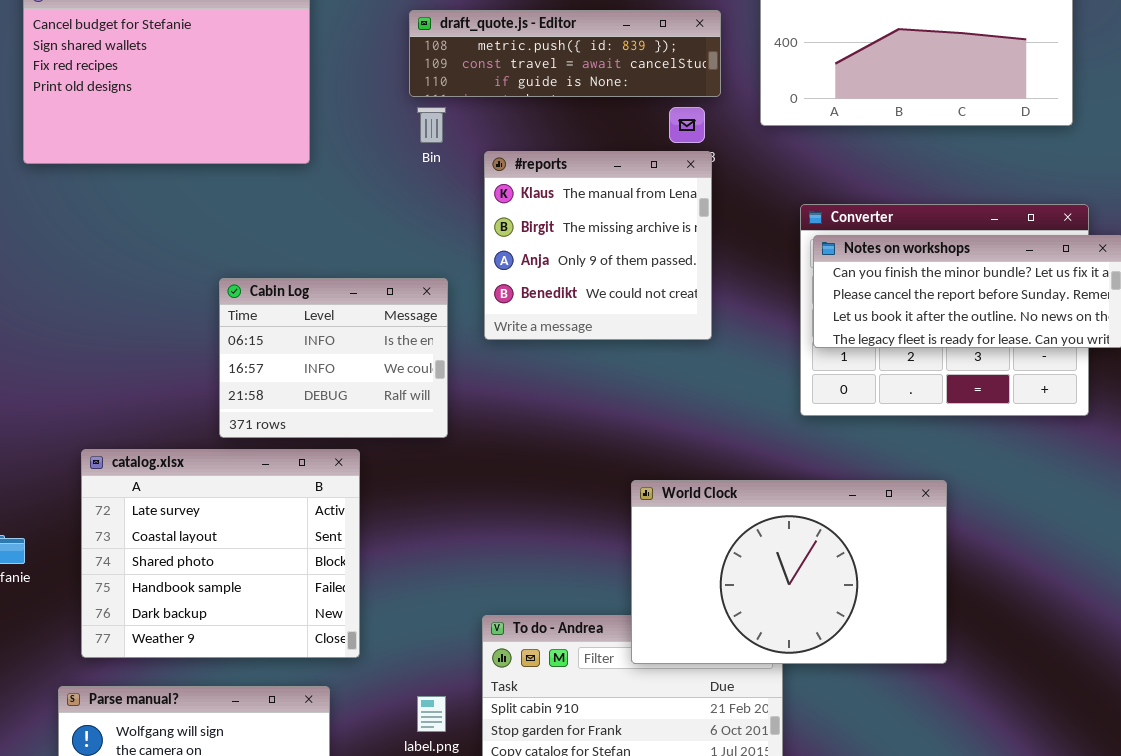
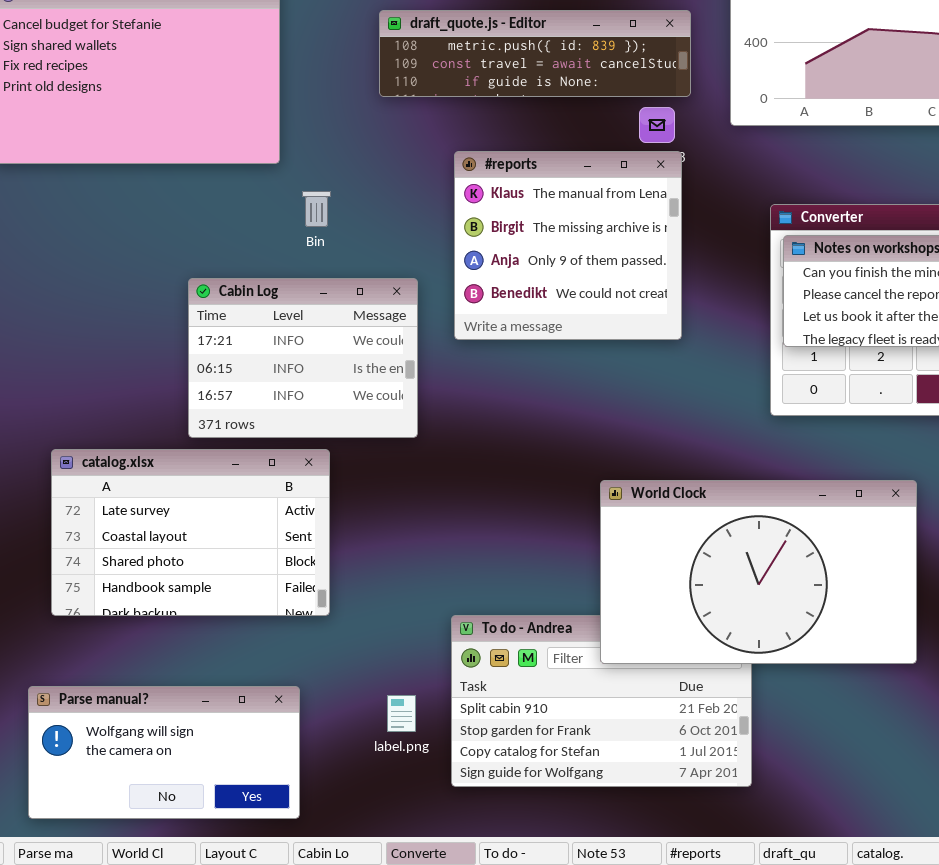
Bin: [417,107,446,143] -> [302,191,331,227], moved
Cabin Log: [219,278,448,438] -> [188,278,418,438], scrolled up 1 row
catalog.xlsx: [81,449,360,658] -> [51,449,330,616], resized

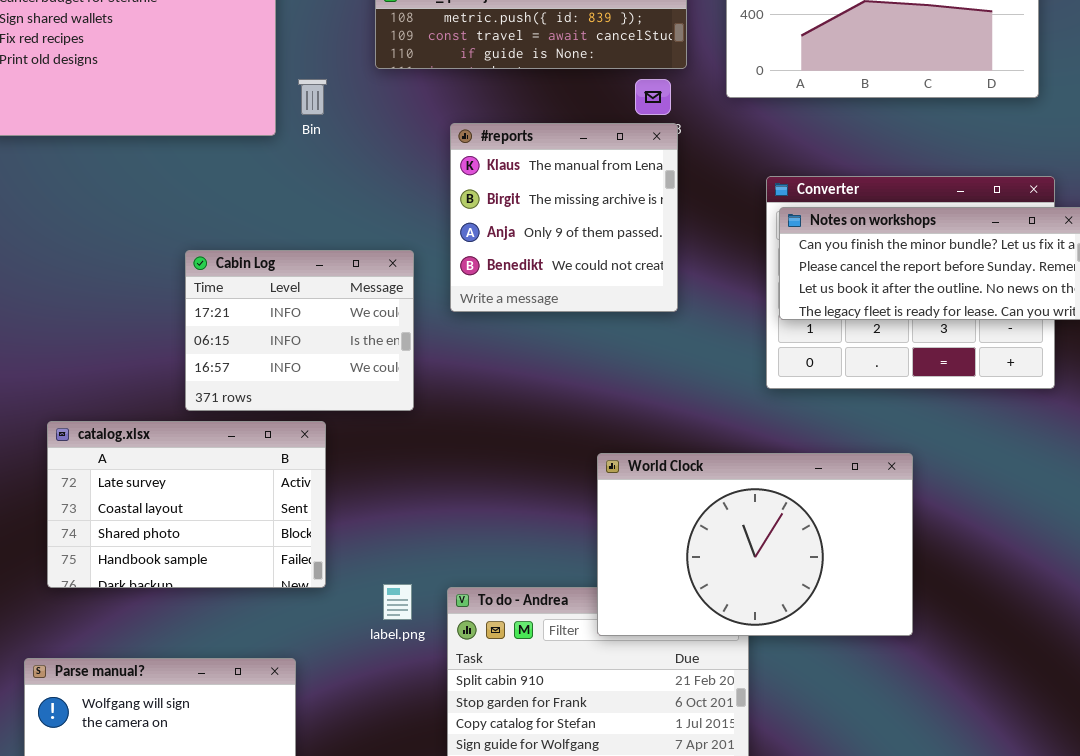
Bin: [302,191,331,227] -> [298,79,327,115], moved
label.png: [387,695,416,732] -> [383,584,412,620], moved

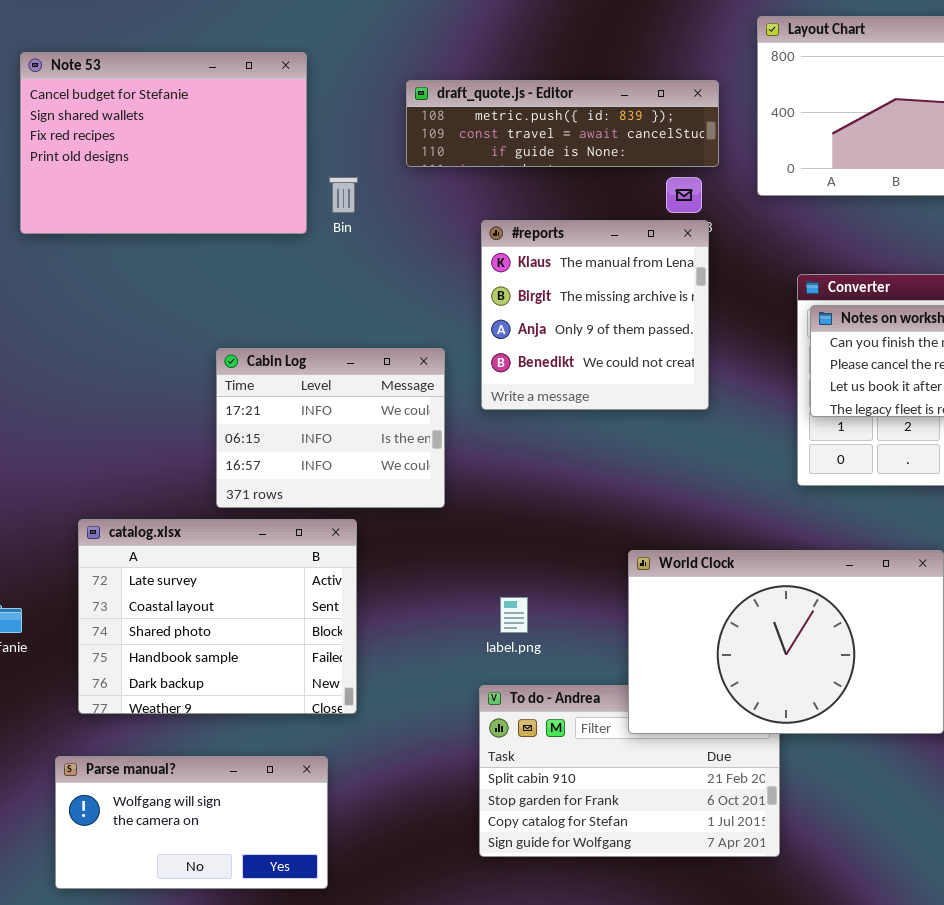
catalog.xlsx: [47,421,326,588] -> [78,519,357,714], resized
label.png: [383,584,412,620] -> [500,597,528,633], moved

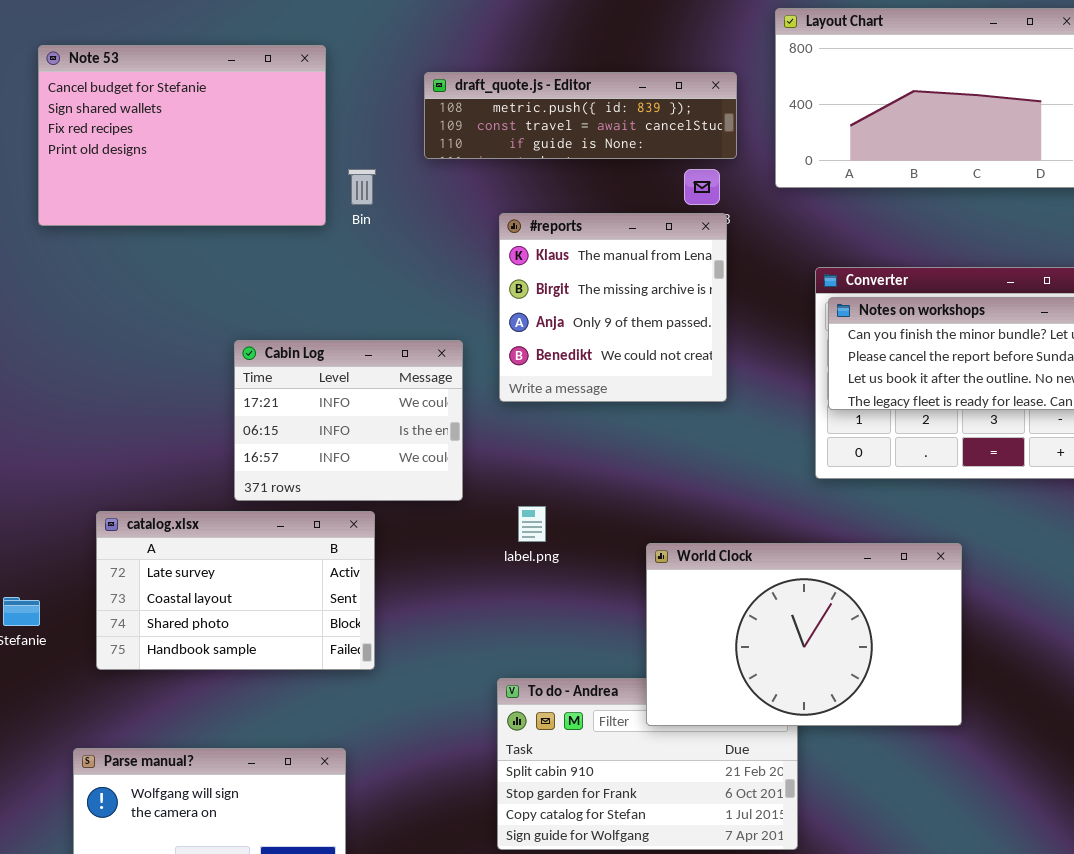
catalog.xlsx: [78,519,357,714] -> [96,511,375,670], resized
label.png: [500,597,528,633] -> [518,506,546,542], moved

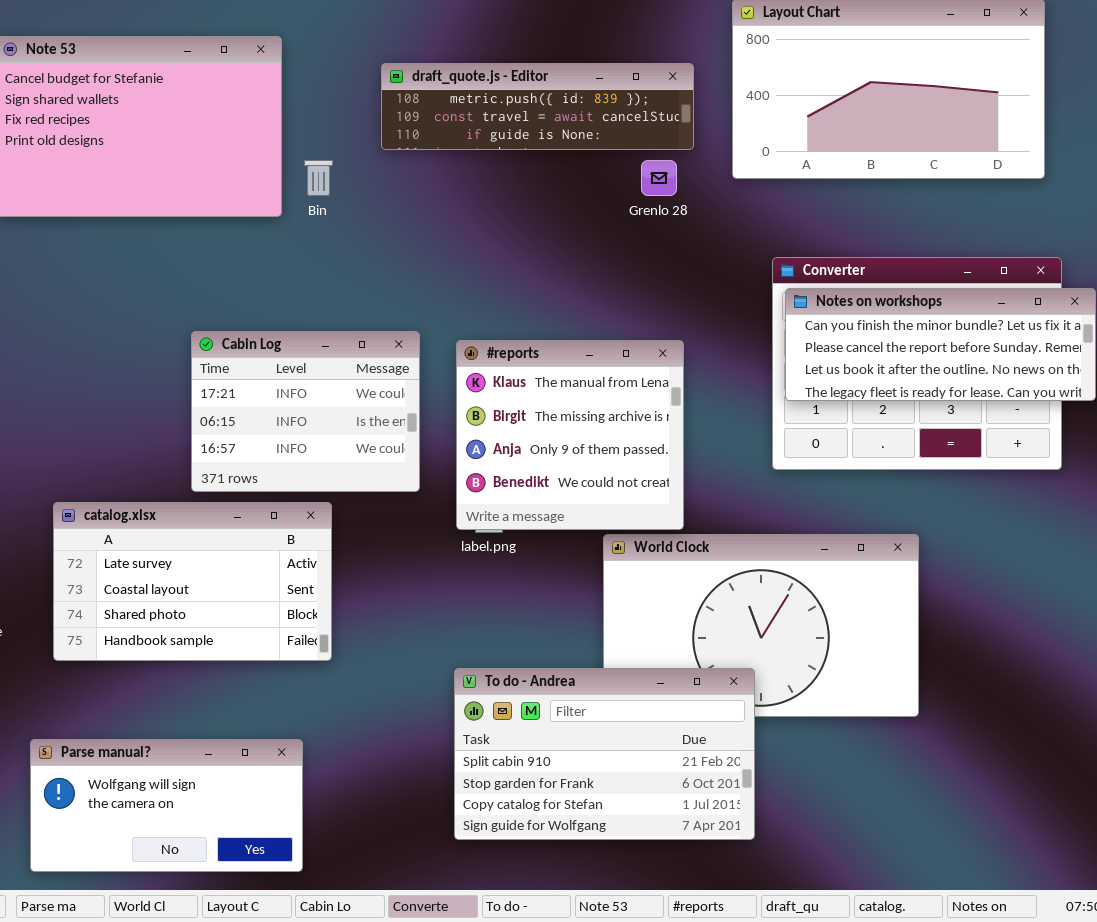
#reports: [499,213,727,402] -> [456,340,684,530], moved
To do - Andrea: [497,678,798,850] -> [454,668,755,840], raised

